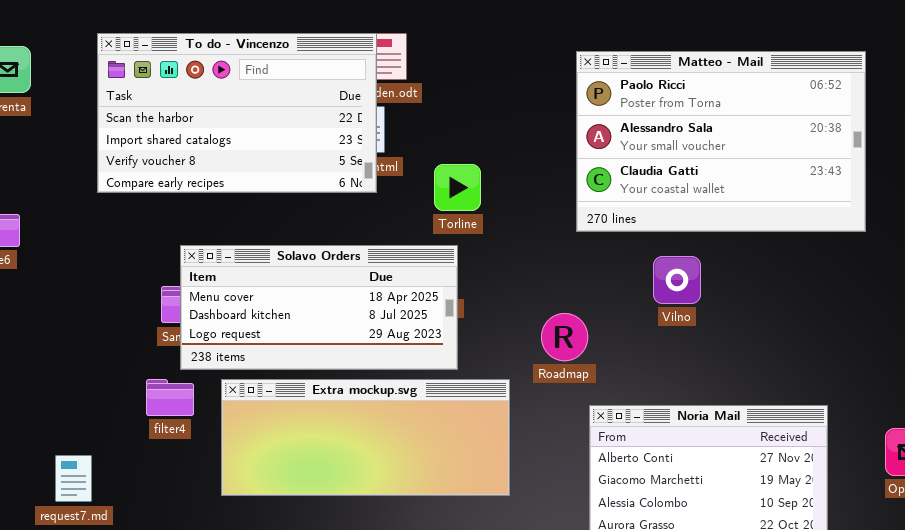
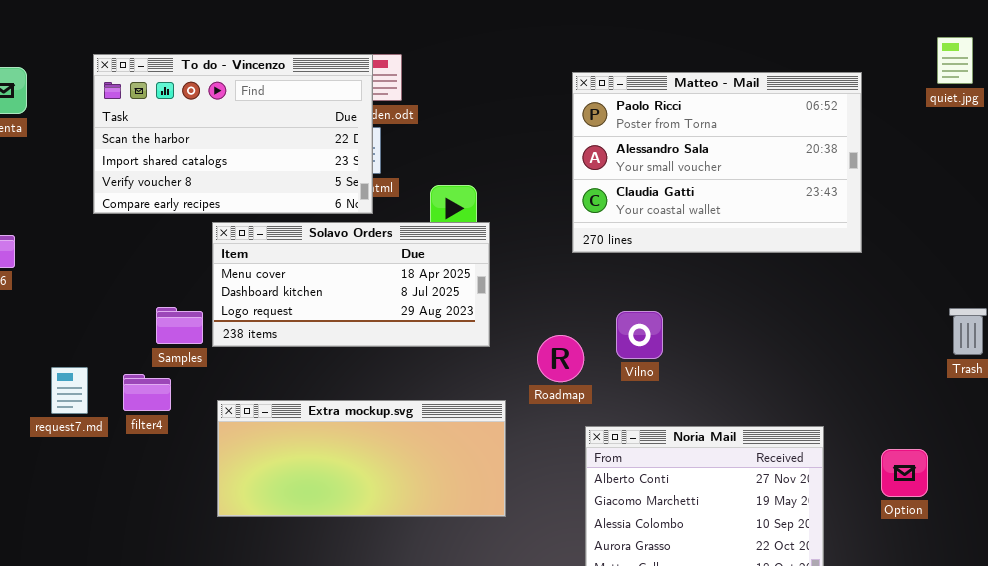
Solavo Orders: [180,245,458,370] -> [212,222,490,347], moved
Vilno: [653,256,701,304] -> [616,311,663,359], moved
filter4: [146,379,194,416] -> [123,374,171,411], moved
request7.md: [55,455,92,502] -> [51,367,88,414], moved

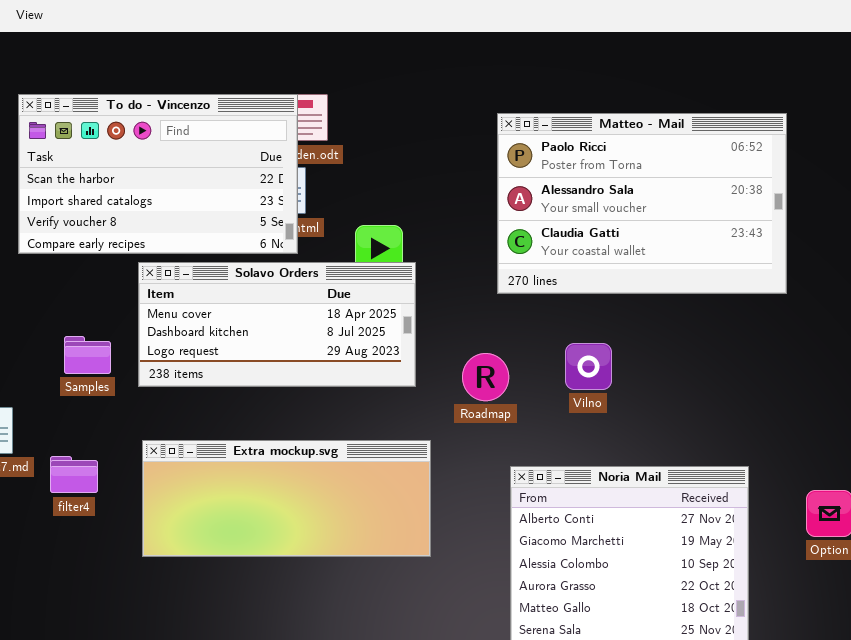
Samples: [156,307,203,344] -> [64,336,111,374], moved
Vilno: [616,311,663,359] -> [565,343,612,390], moved
Roadmap: [537,335,584,382] -> [462,353,509,401], moved
filter4: [123,374,171,411] -> [50,456,98,493], moved

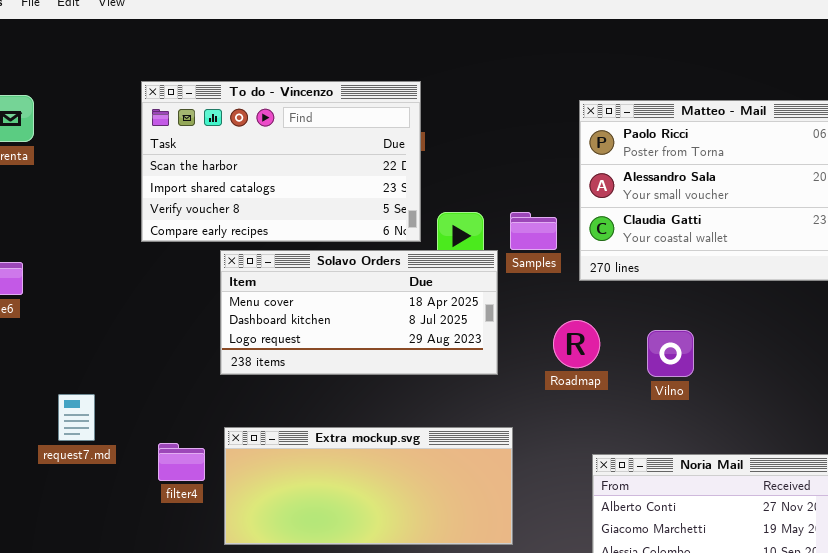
To do - Vincenzo: [18,94,298,254] -> [141,81,421,242], moved
Samples: [64,336,111,374] -> [510,212,557,250], moved
Roadmap: [462,353,509,401] -> [553,320,600,368], moved
filter4: [50,456,98,493] -> [158,443,205,481], moved

